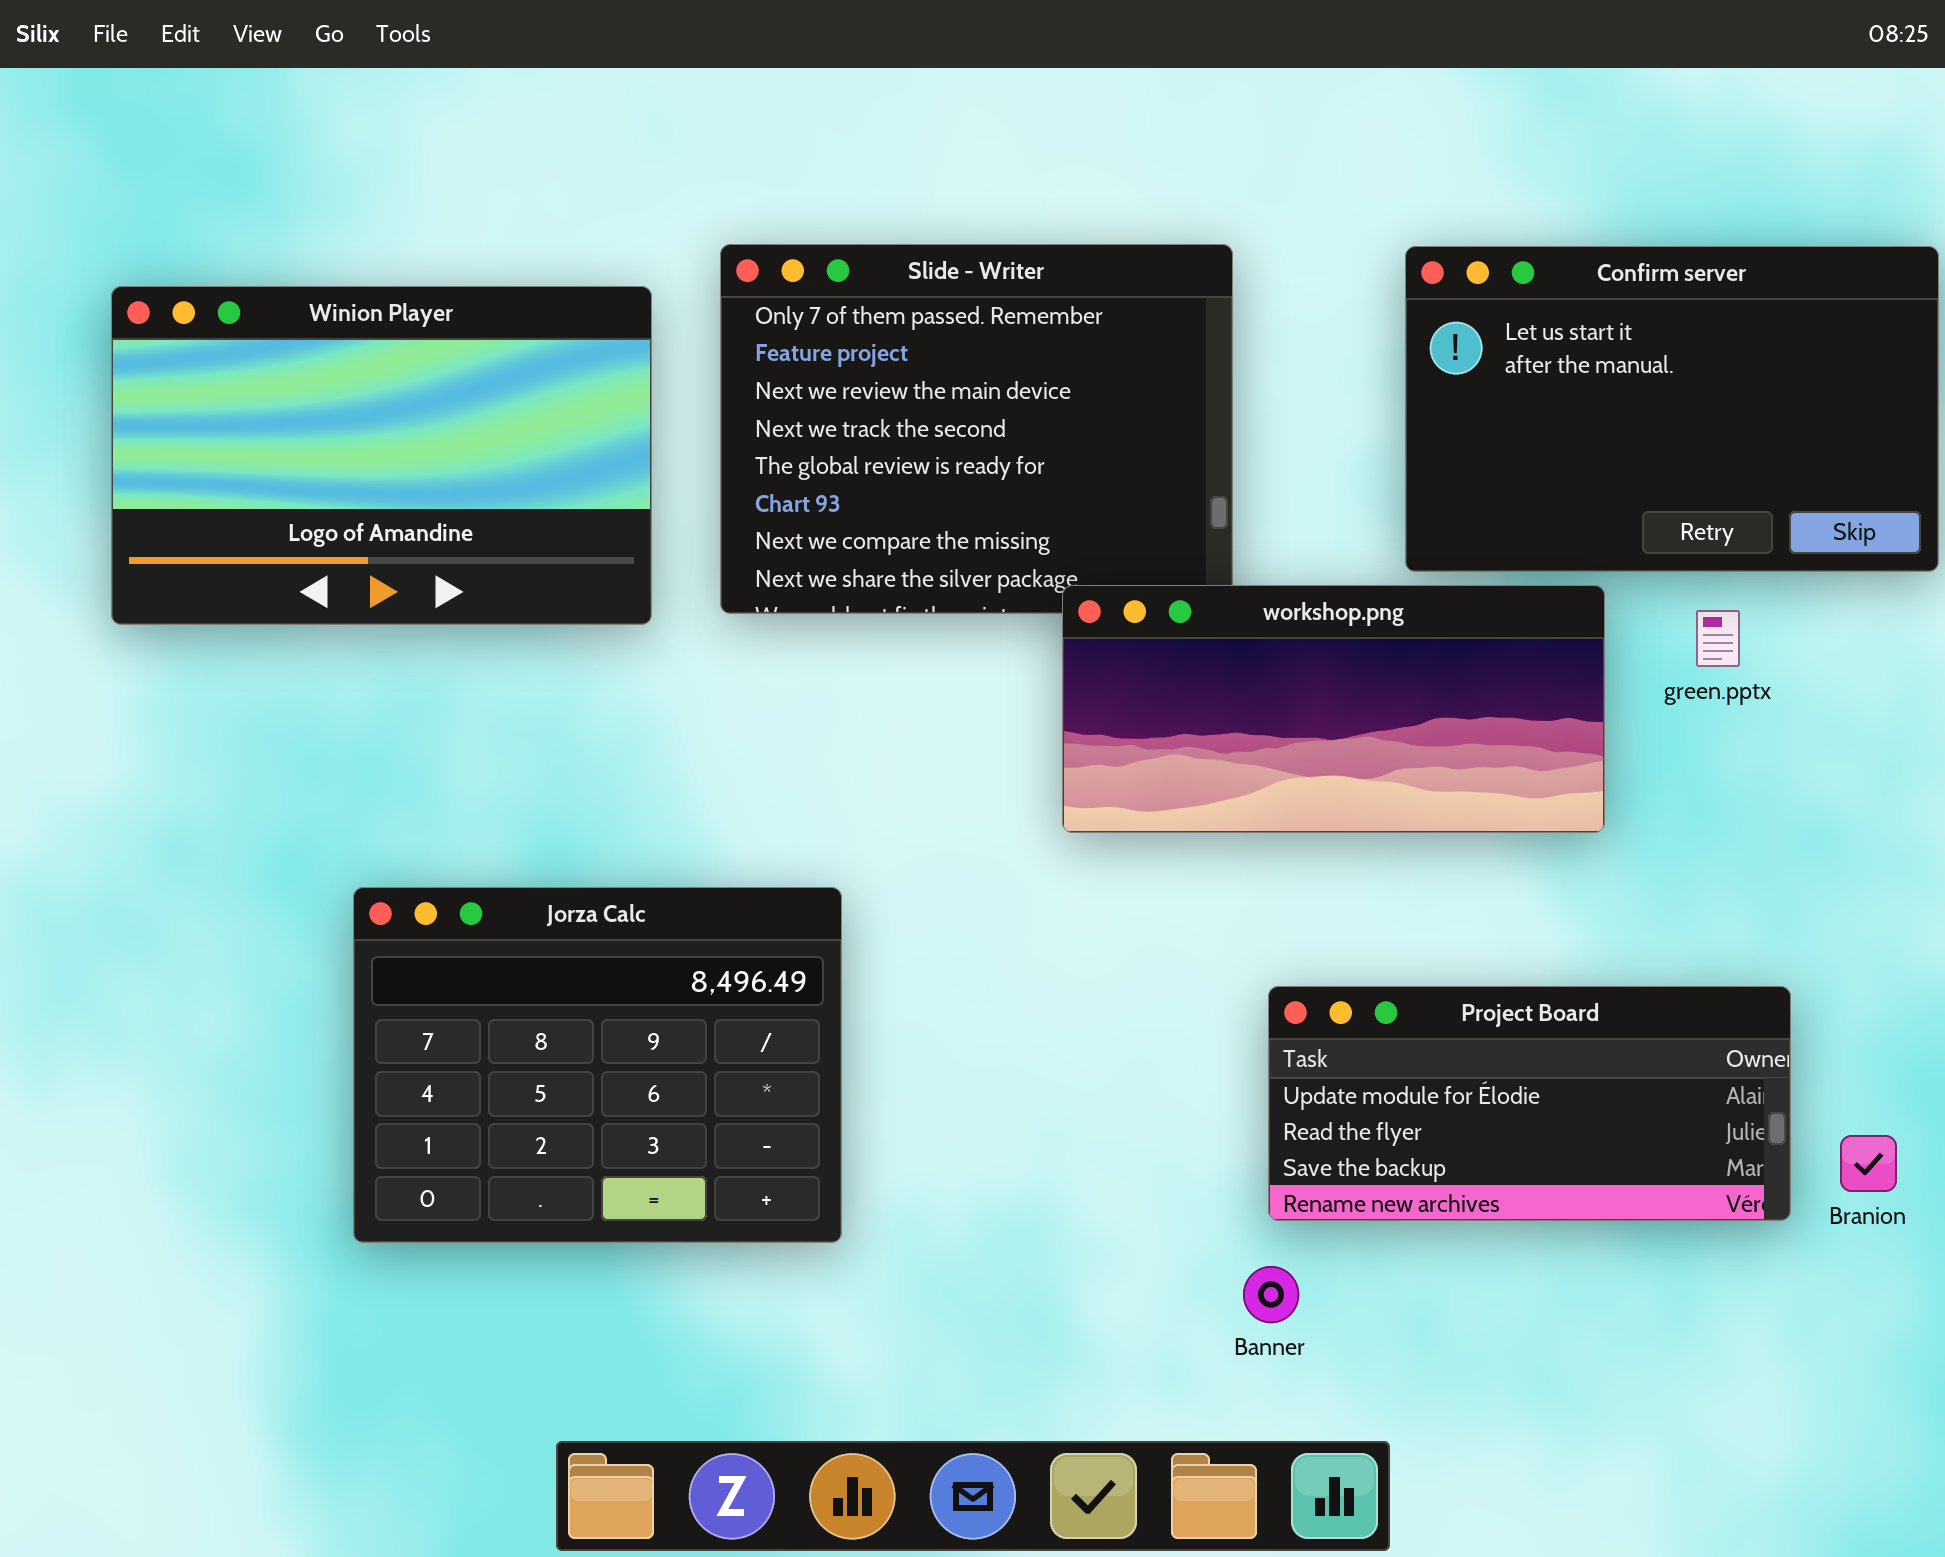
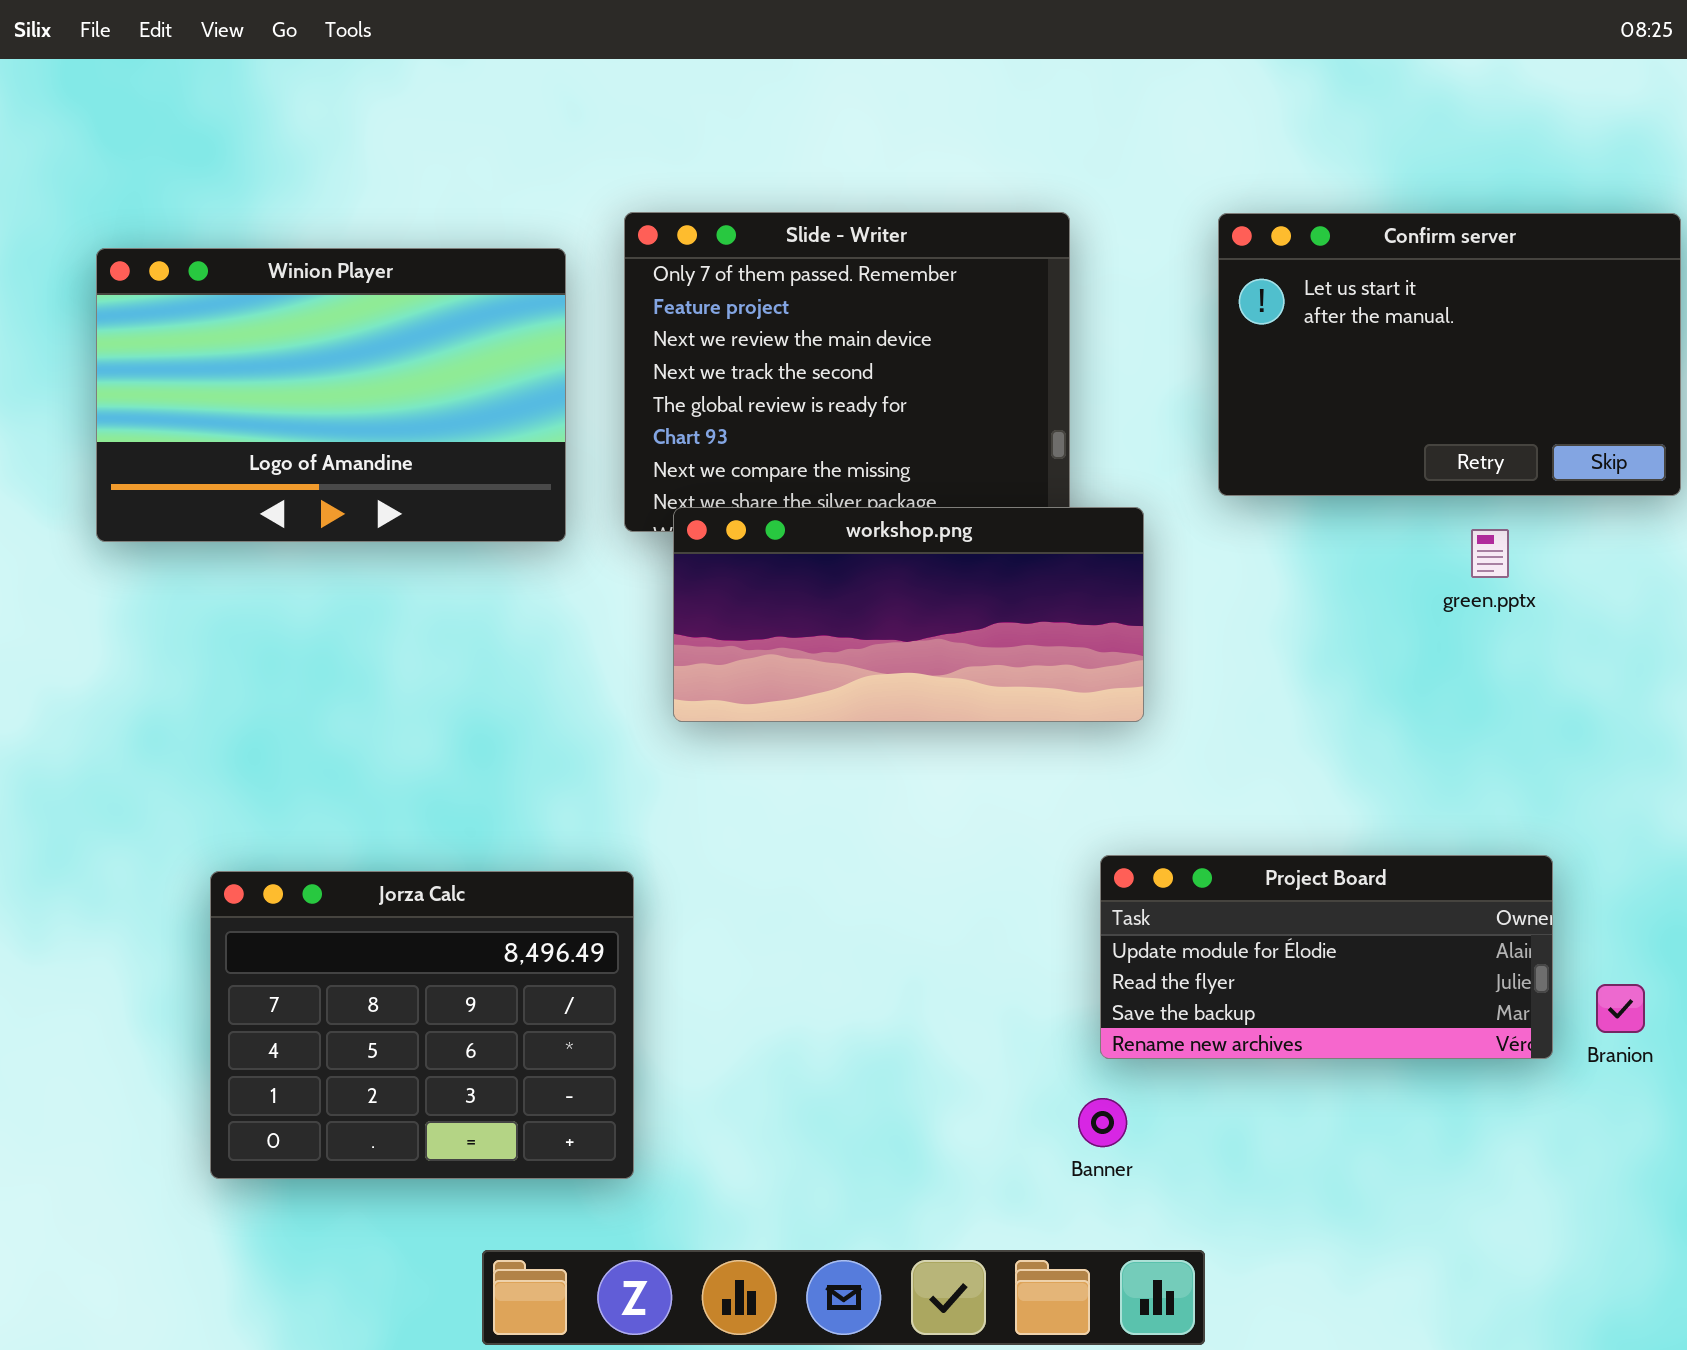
workshop.png: [1062,585,1605,833] -> [673,507,1144,722], moved
Jorza Calc: [353,887,842,1243] -> [210,871,634,1179], moved

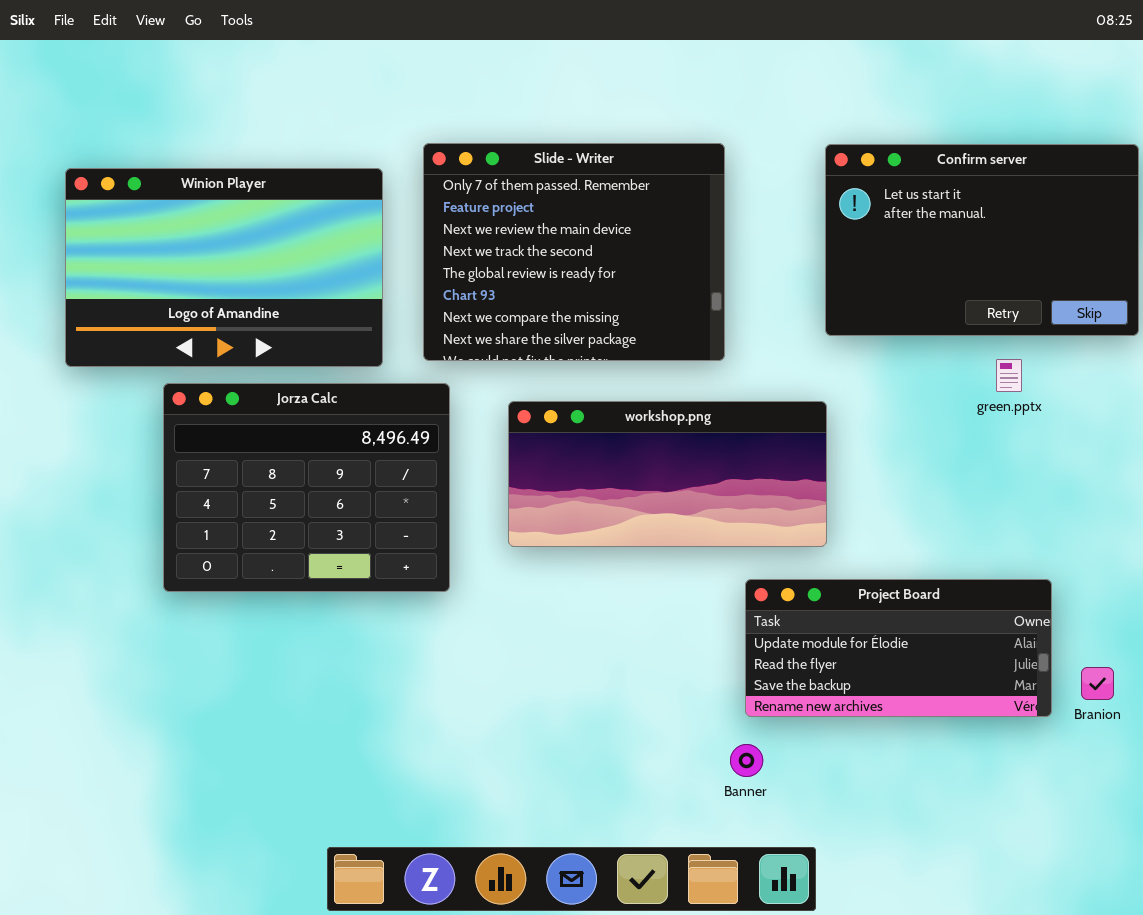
workshop.png: [673,507,1144,722] -> [508,401,827,547], moved
Jorza Calc: [210,871,634,1179] -> [163,383,450,592], moved

